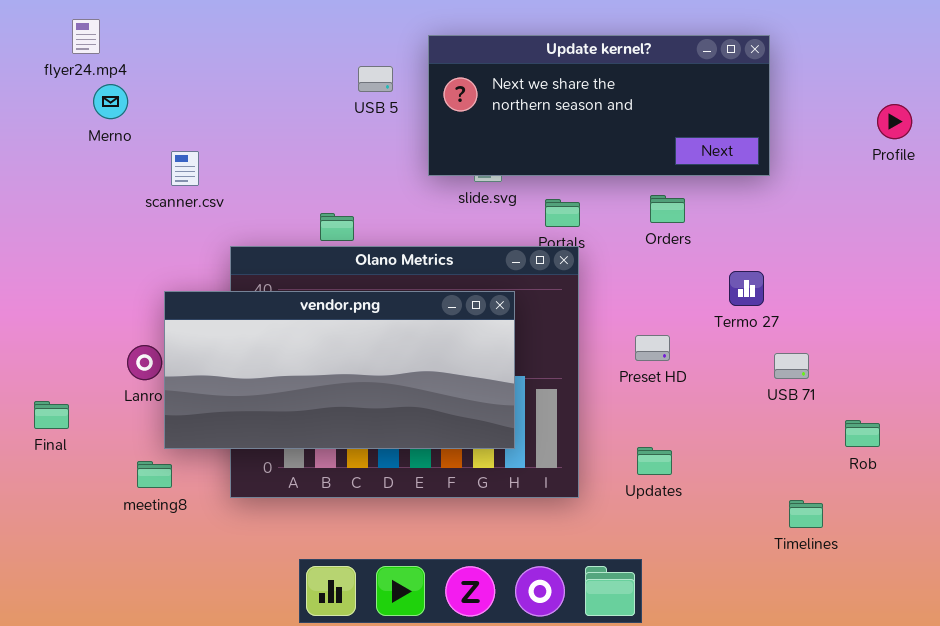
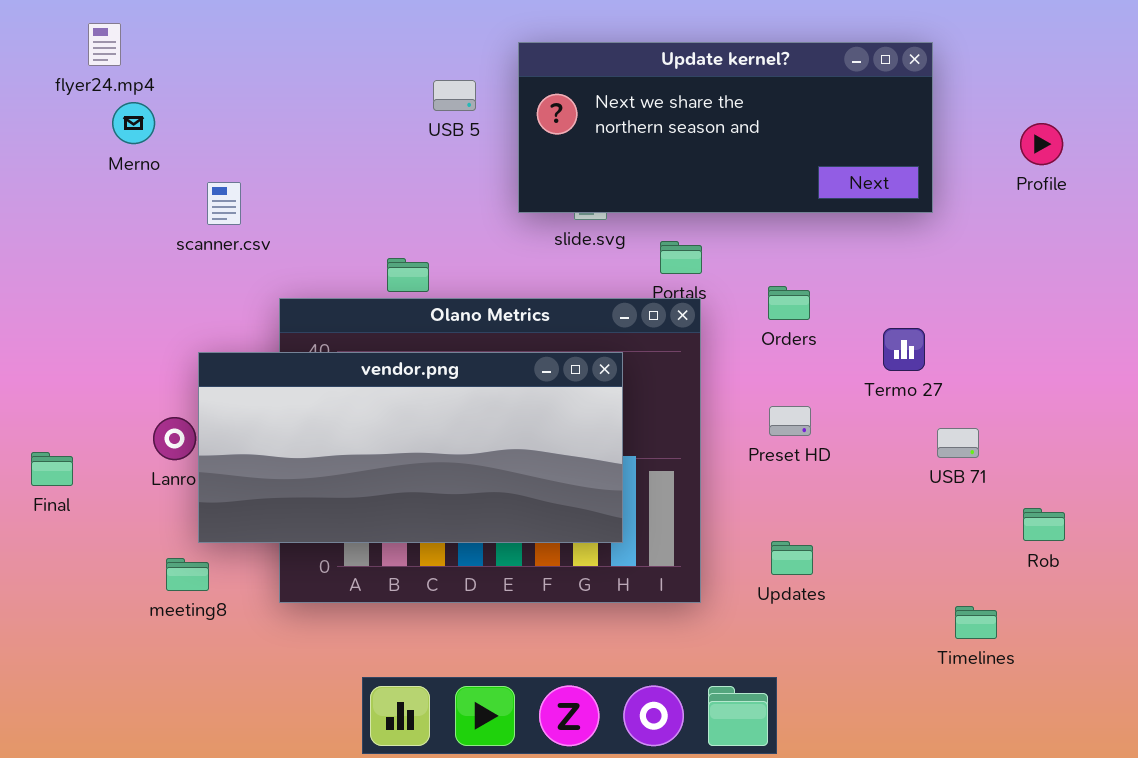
Profile: [877,104,912,139] -> [1020,123,1063,165], moved
Orders: [650,195,685,223] -> [768,286,810,320], moved
Final: [34,401,69,429] -> [31,452,73,486], moved

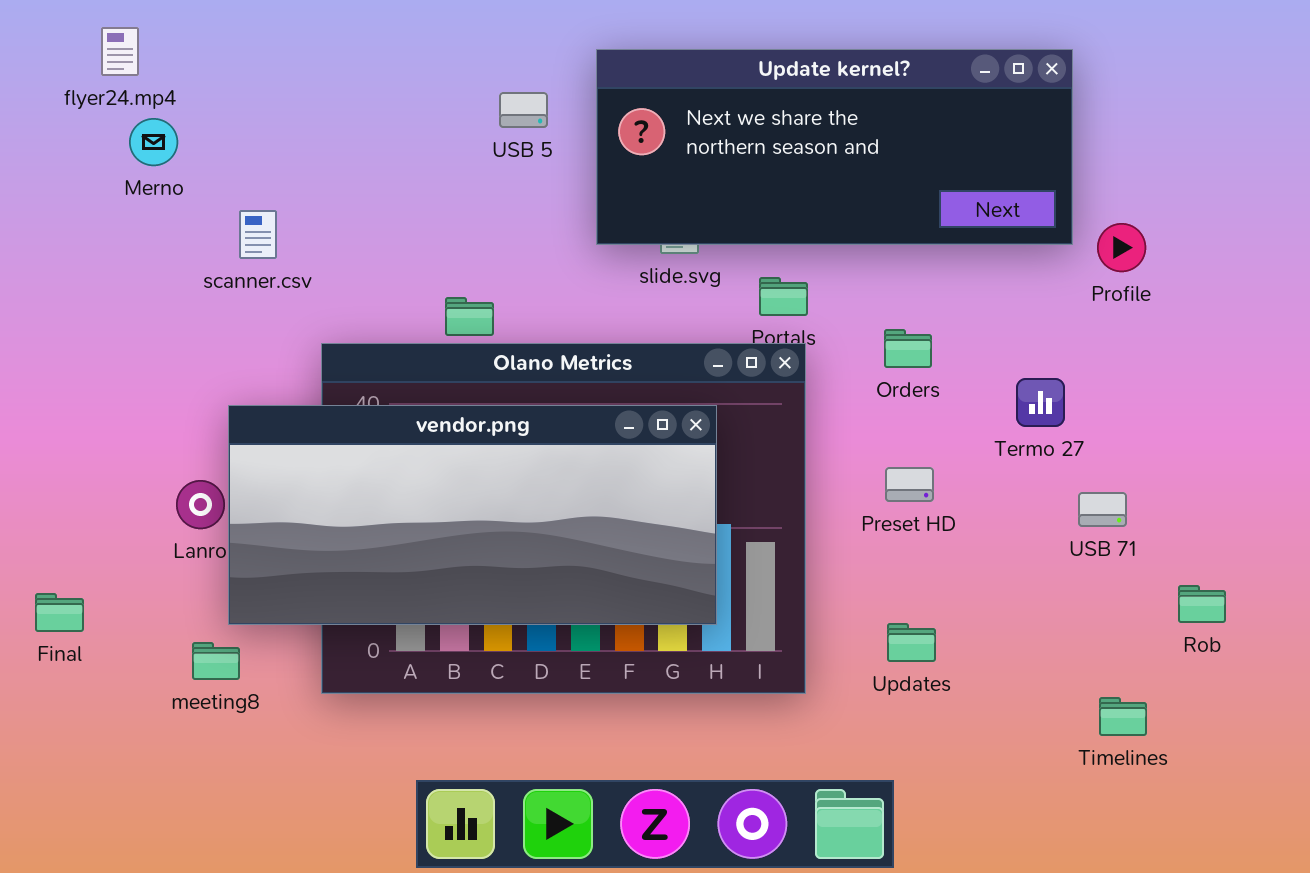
Profile: [1020,123,1063,165] -> [1097,223,1146,272], moved
Final: [31,452,73,486] -> [35,593,84,632], moved

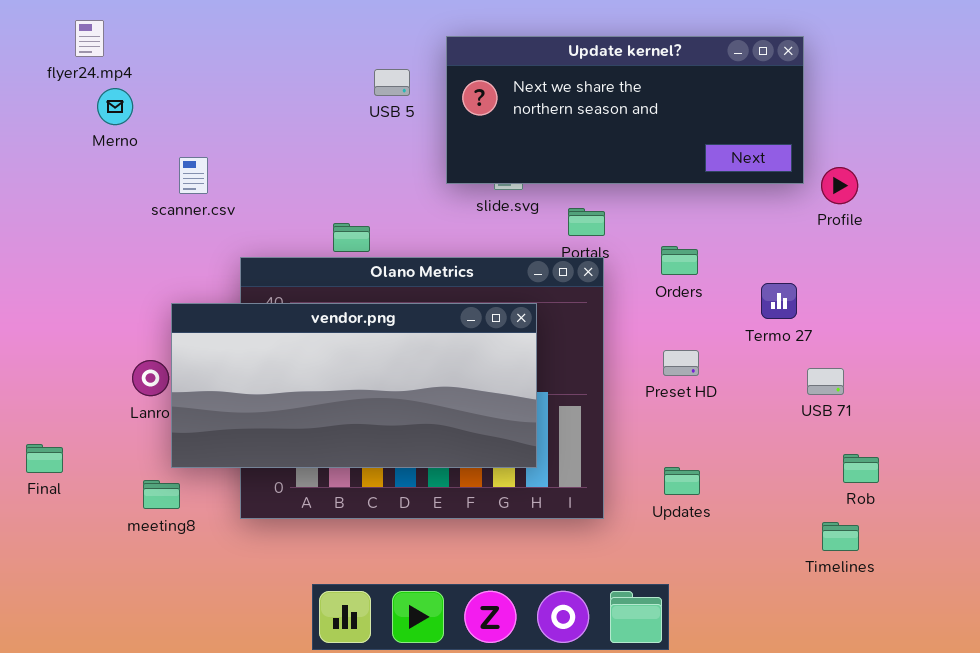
Rob: [1178,585,1226,623] -> [843,454,879,483], moved

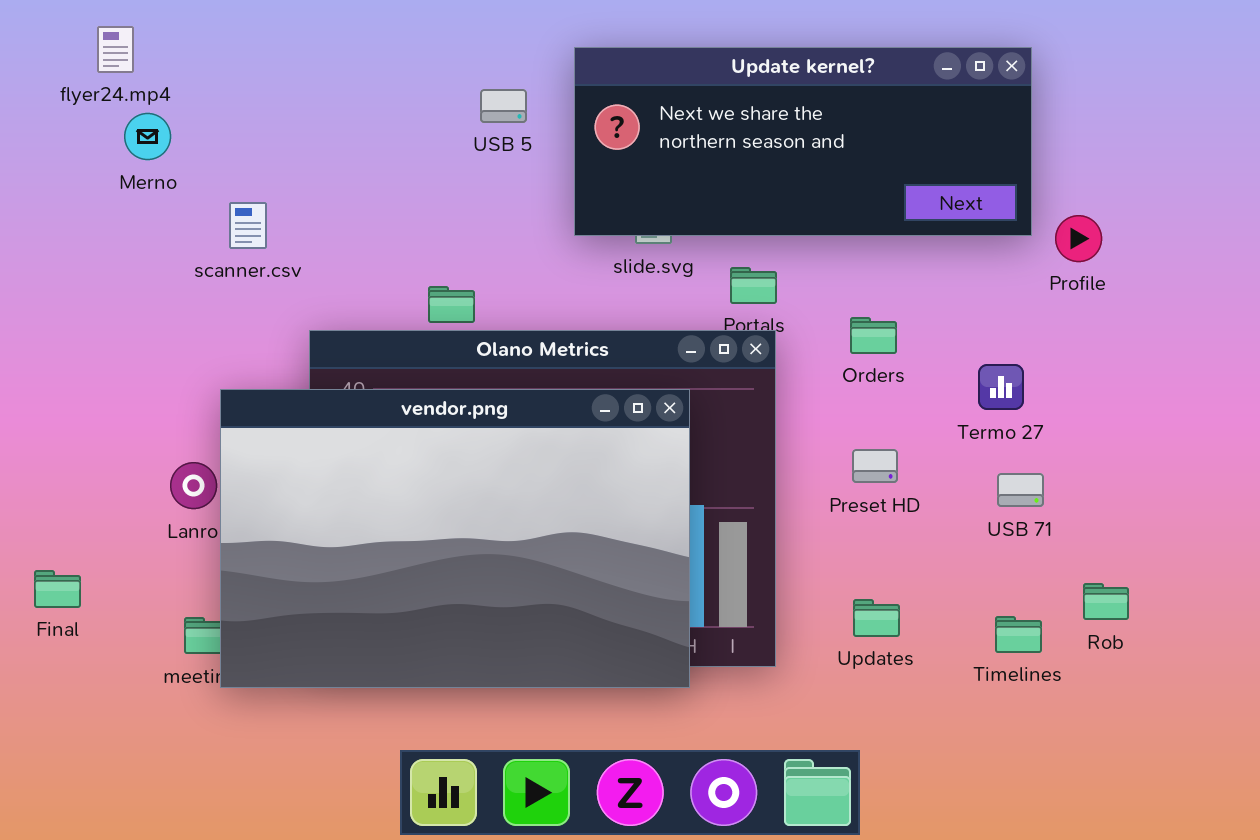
vendor.png: [171,303,537,468] -> [220,389,690,688], resized
USB 71: [807,368,844,395] -> [997,473,1044,507], moved
Timelines: [822,522,859,551] -> [995,616,1042,653], moved

